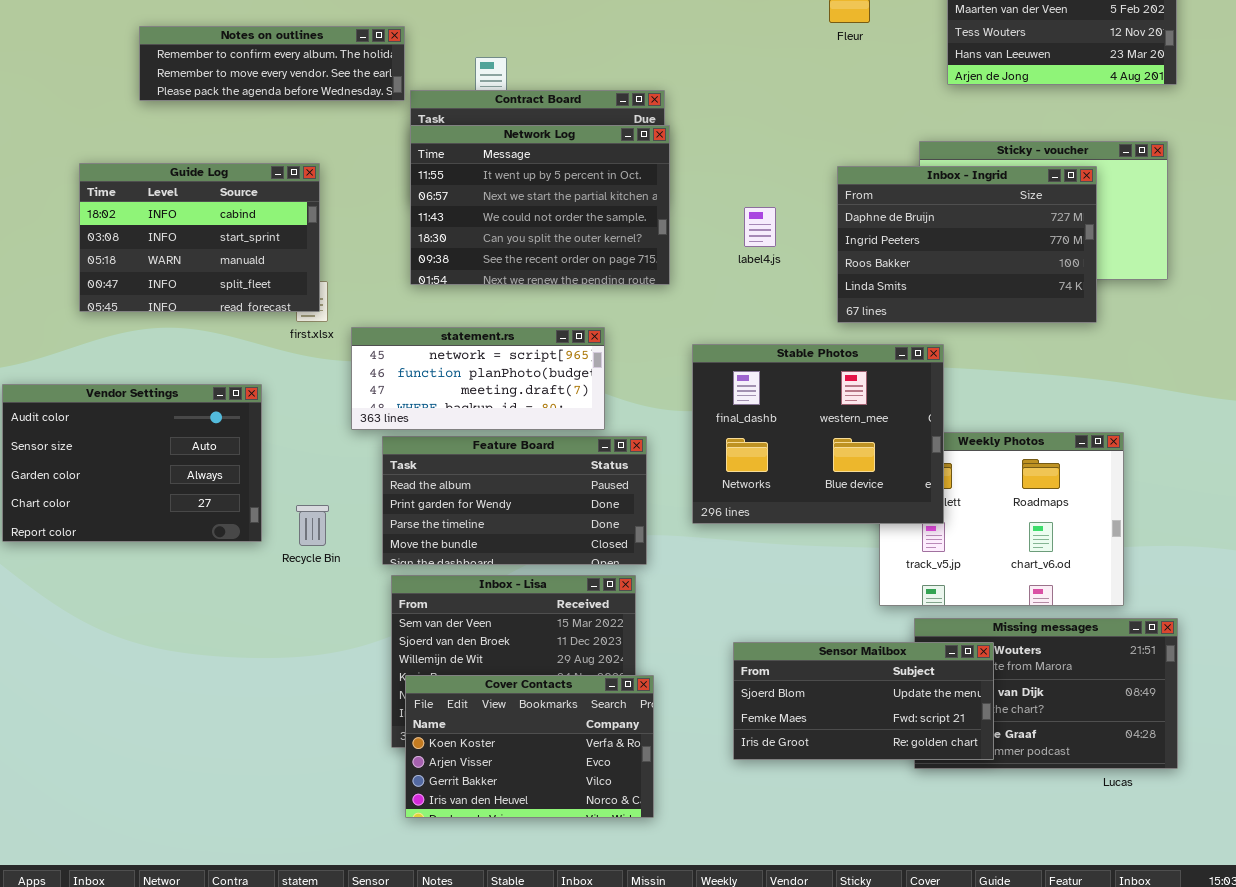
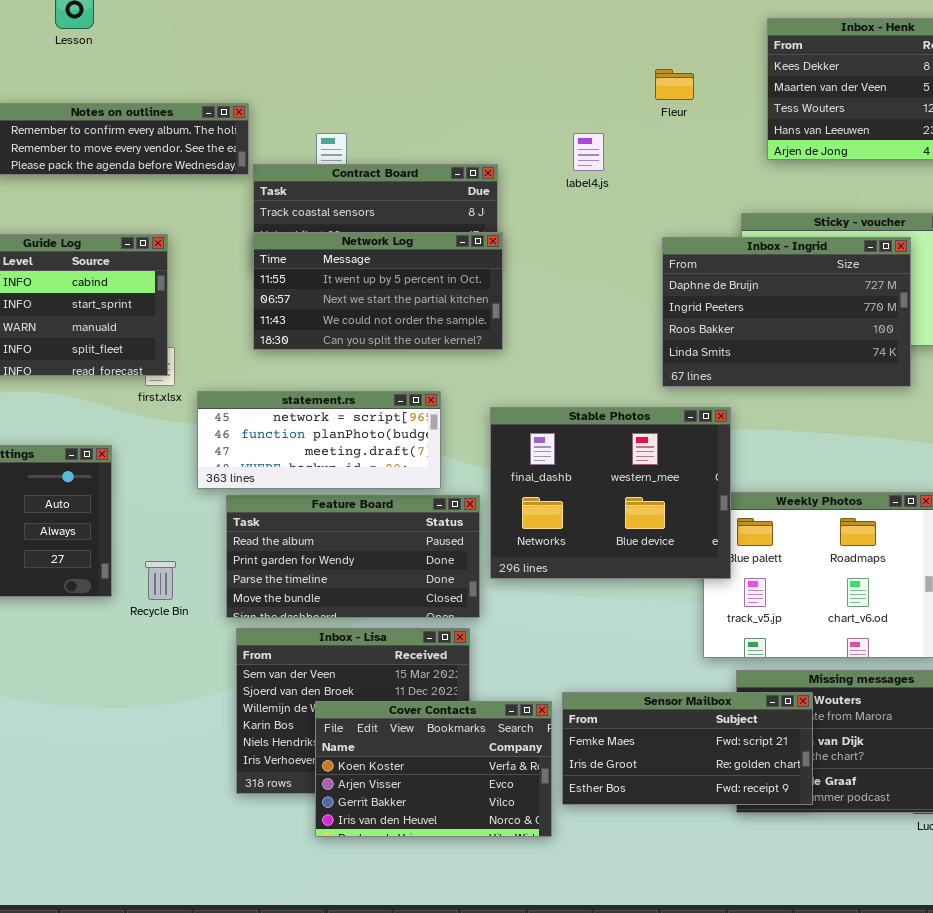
Network Log: [410,125,670,285] -> [253,232,503,350], resized
label4.js: [744,207,776,247] -> [573,133,604,171], moved
Stable Photos: [692,344,944,524] -> [490,407,731,579], moved
Sensor Mailbox: [733,642,994,760] -> [562,692,813,805], scrolled down 1 row
Cover Contacts: [405,675,654,818] -> [315,701,552,837], moved

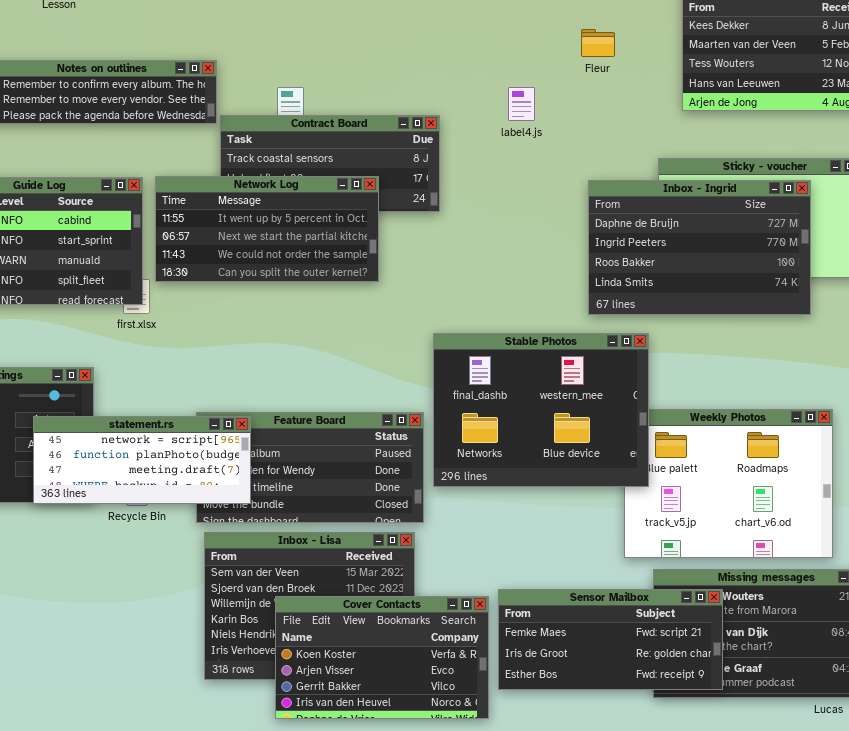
Network Log: [253,232,503,350] -> [155,176,379,282], moved
statement.rs: [197,391,441,489] -> [33,416,251,504], moved

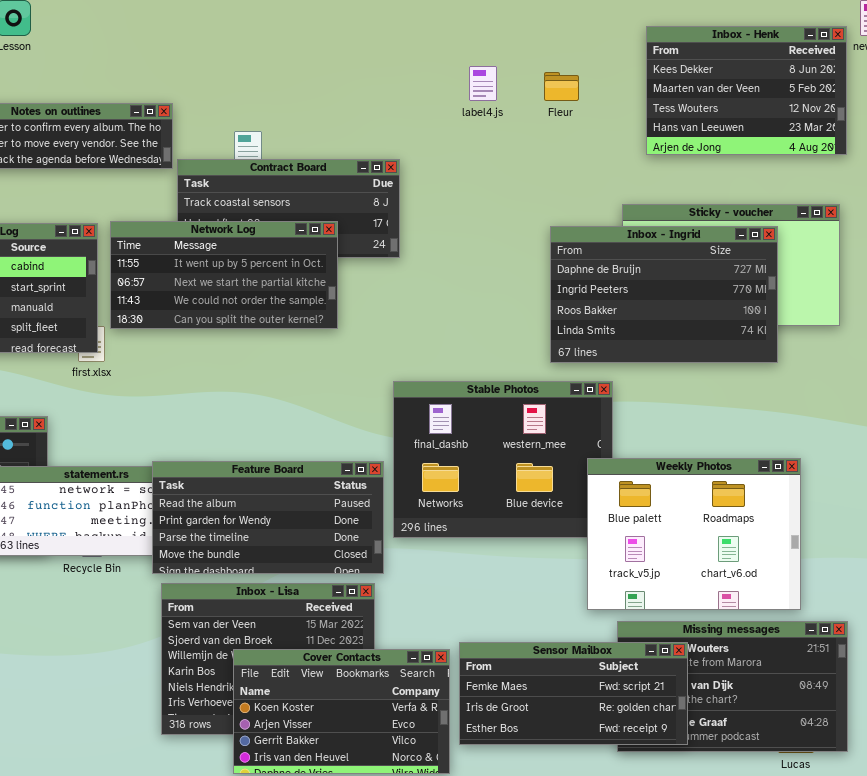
label4.js: [508,87,535,121] -> [469,66,497,101], moved
Weekly Photos: [624,409,833,558] -> [587,458,801,610], raised
Feature Board: [196,412,424,523] -> [152,461,384,574], raised

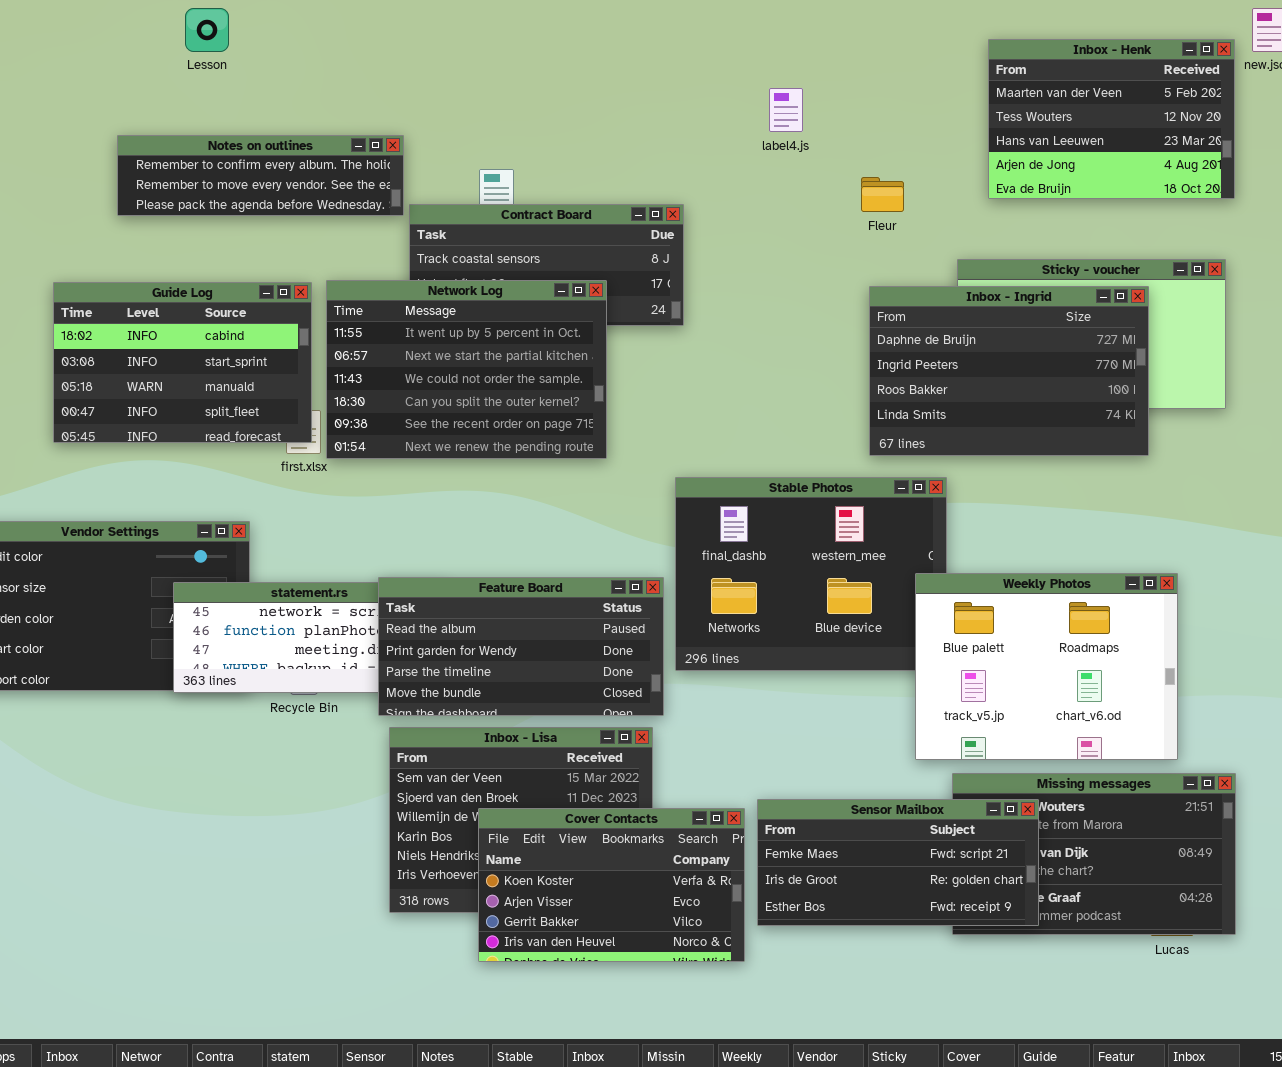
Inbox - Henk: [646,26,847,155] -> [988,39,1235,199], scrolled down 1 row
Fleur: [544,72,579,101] -> [861,177,904,212], moved
Network Log: [110,221,338,329] -> [326,280,607,459], resized

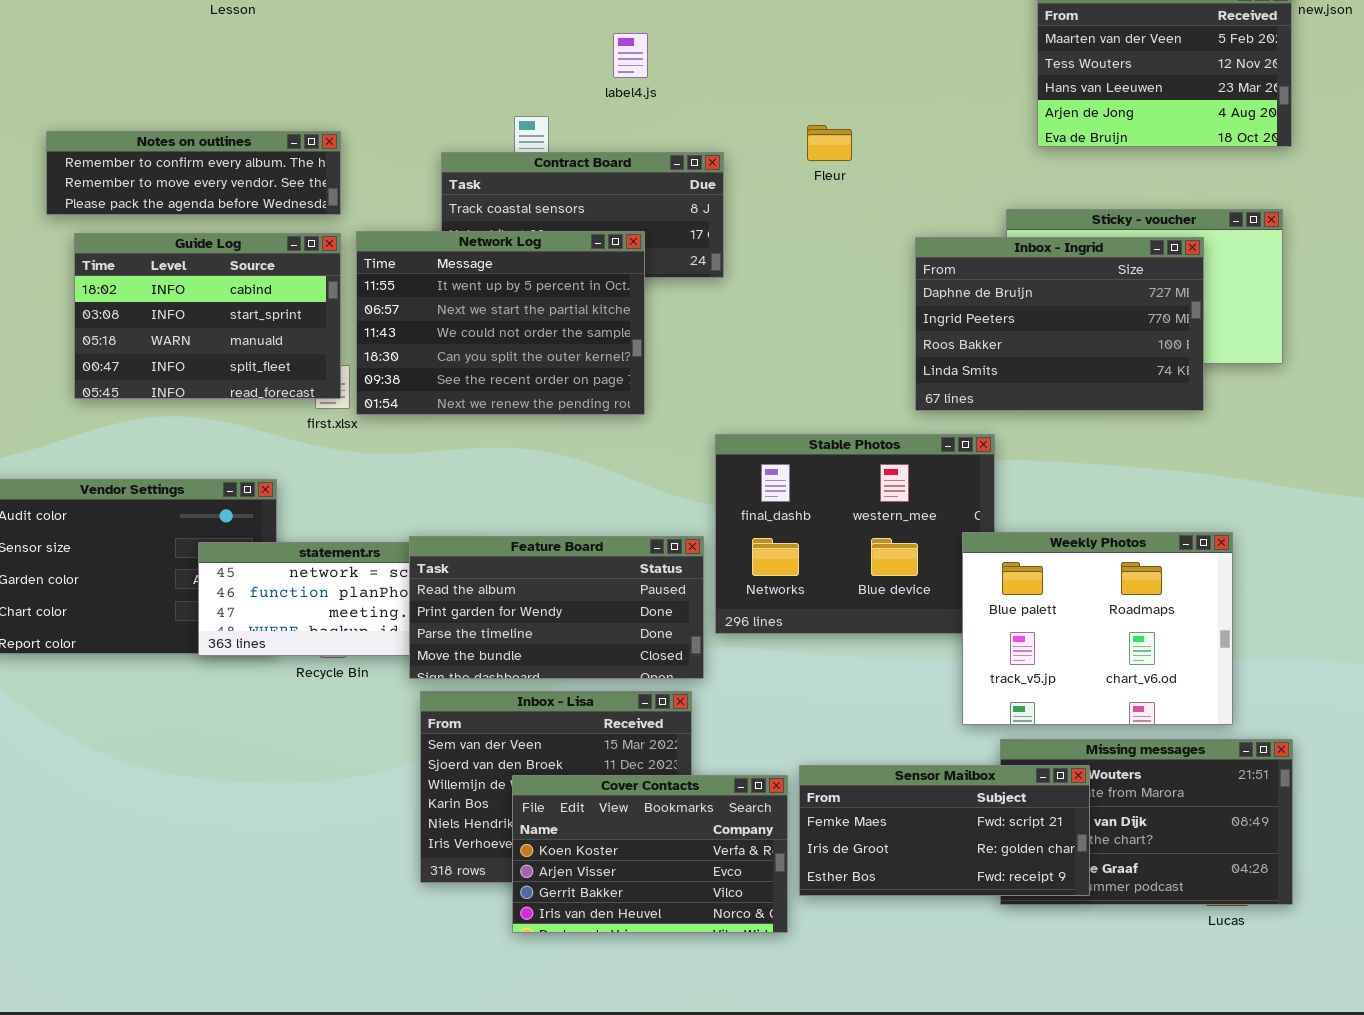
label4.js: [769,88,803,132] -> [613,33,648,78], moved
Notes on outlines: [117,135,404,216] -> [46,131,341,215], moved
Fleur: [861,177,904,212] -> [807,125,852,161], moved

